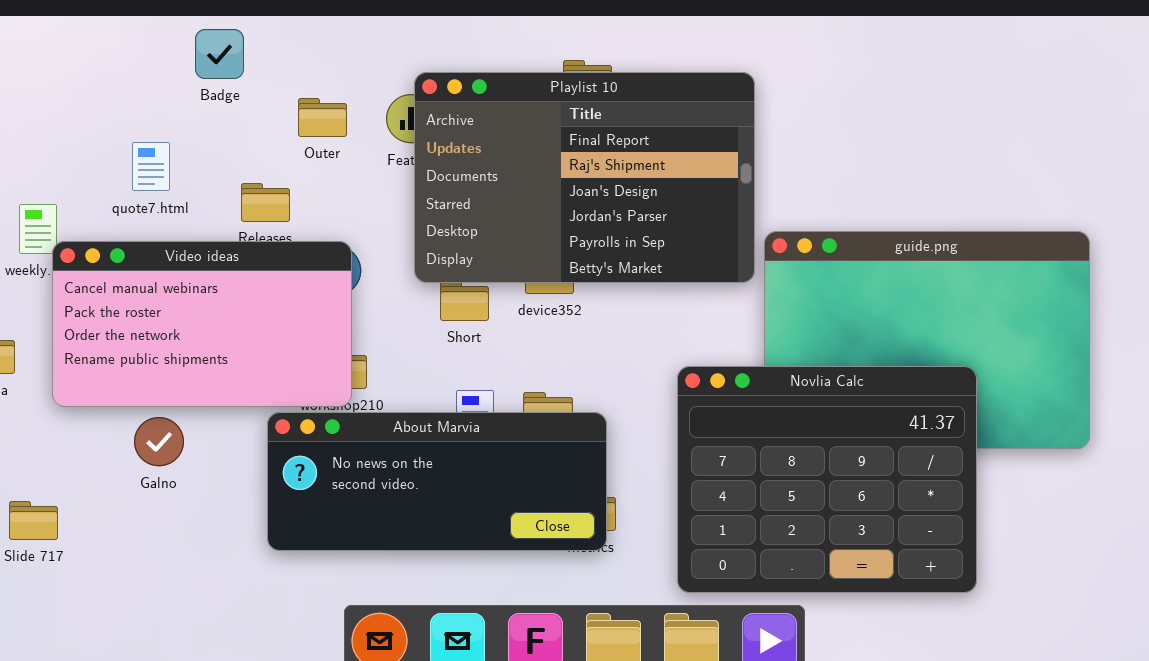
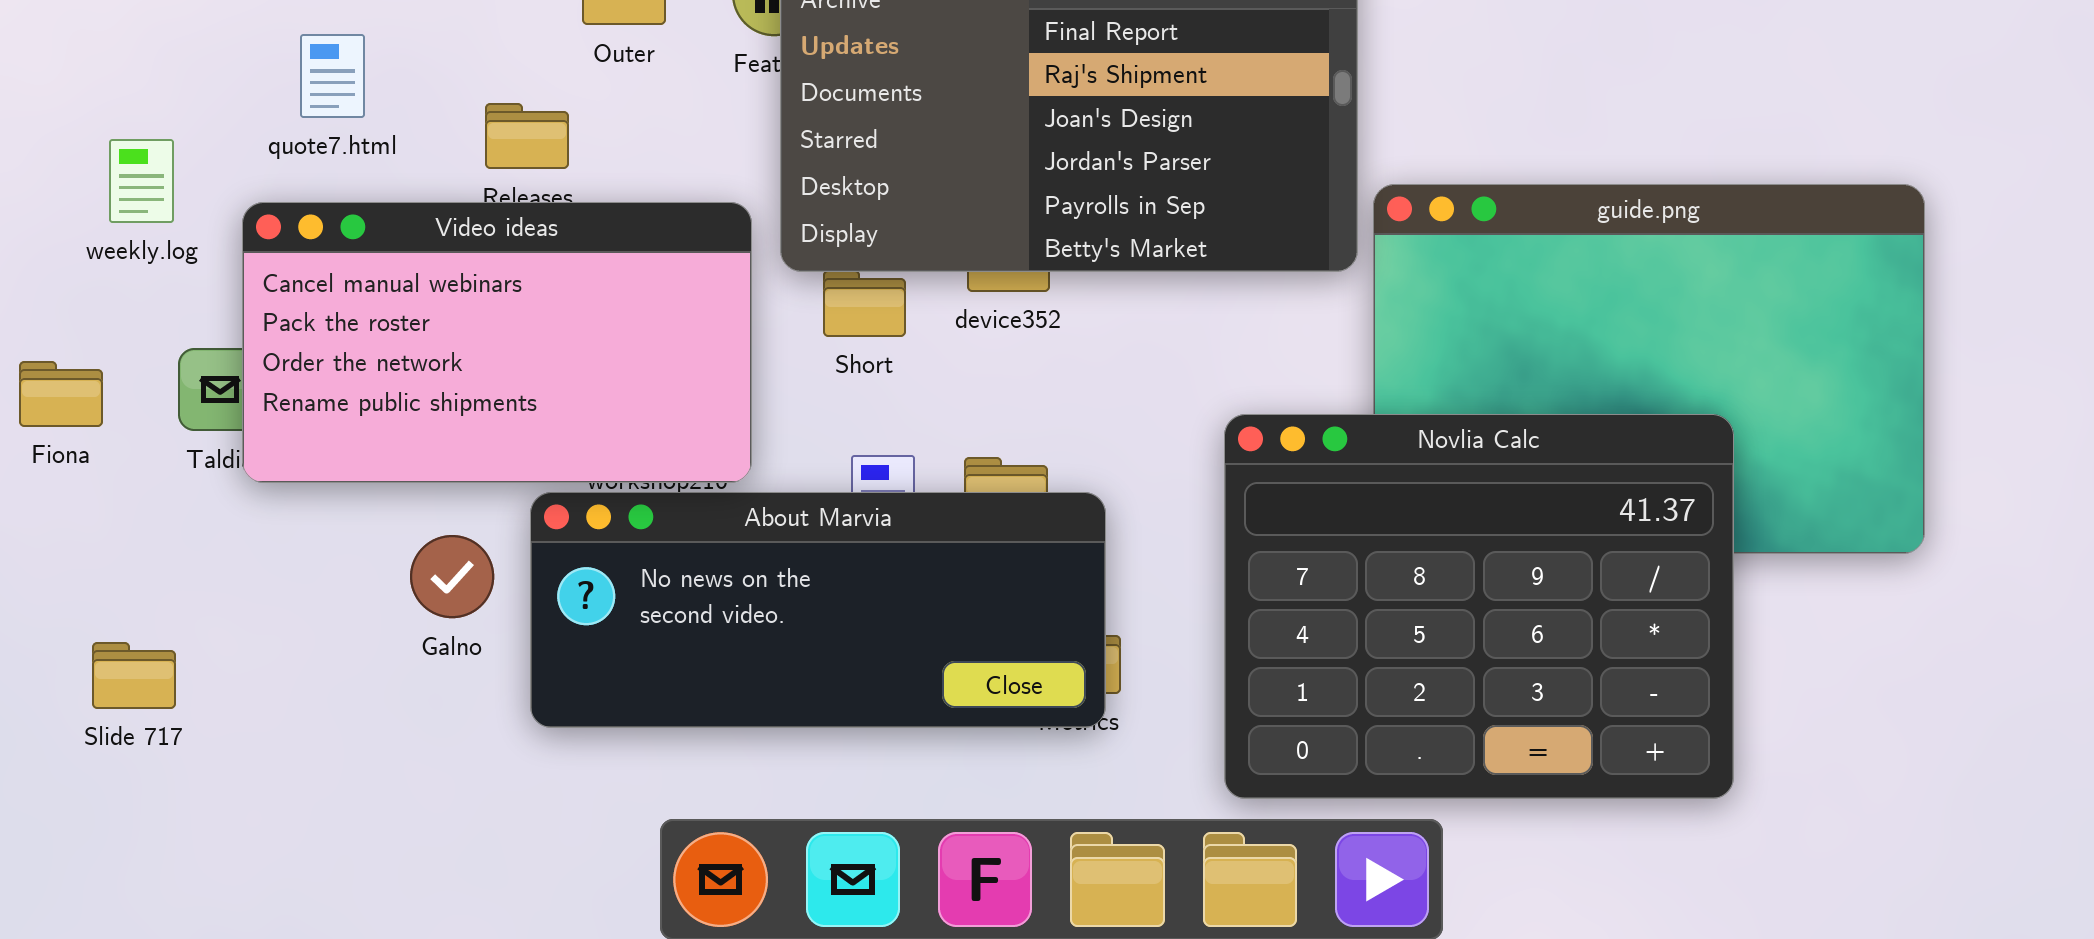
Video ideas: [52,241,352,407] -> [242,202,752,483], moved
Galno: [134,417,184,466] -> [410,535,494,618], moved

